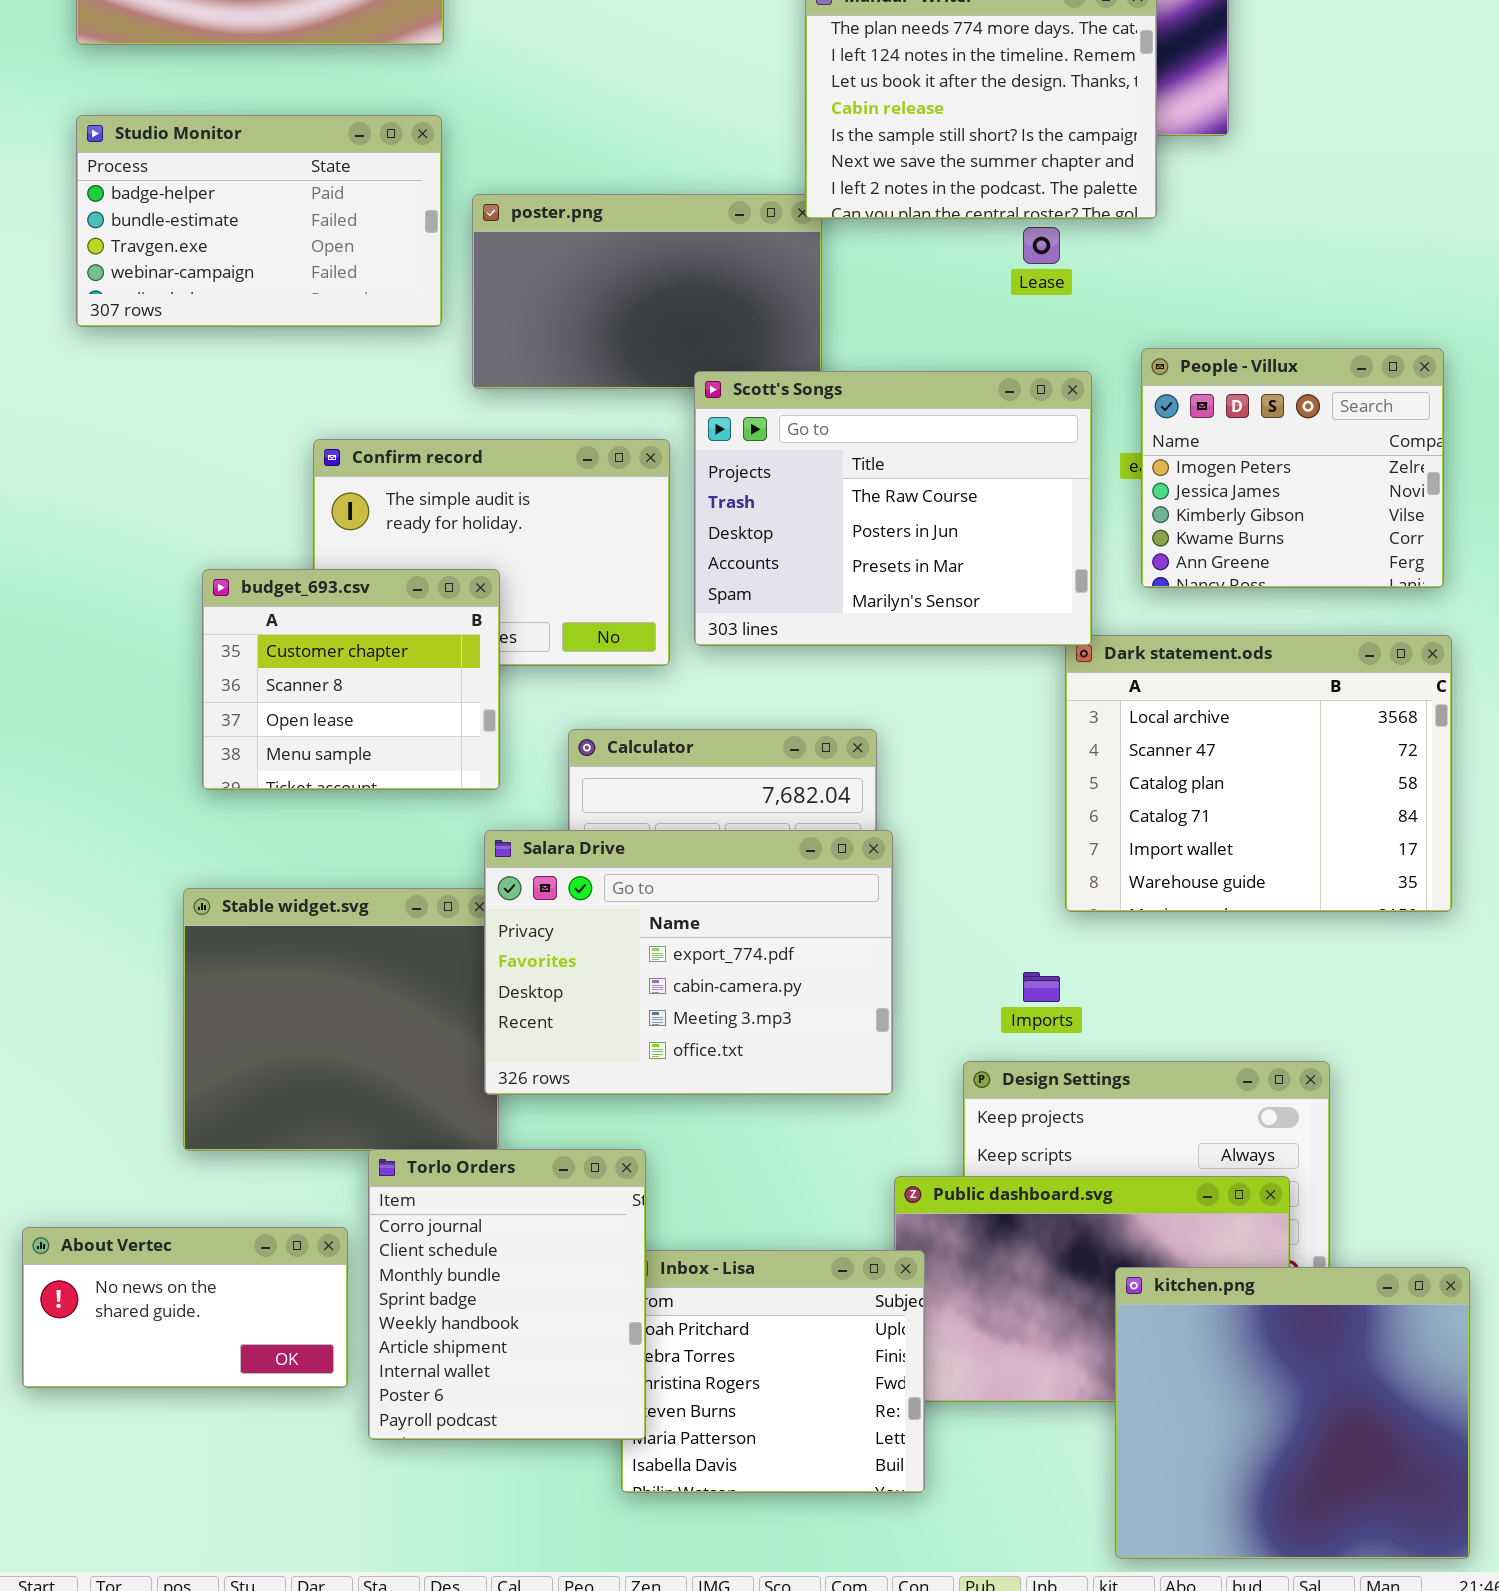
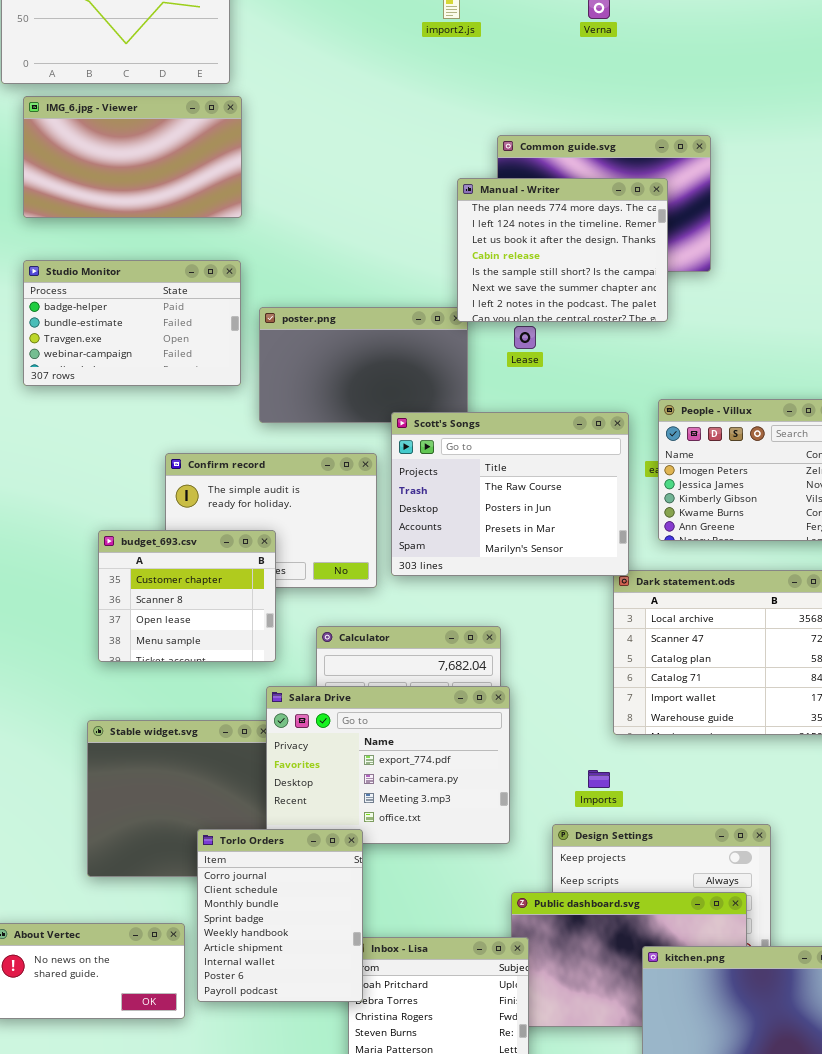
Lease: [1023,227,1060,264] -> [514,326,536,349], moved
Torlo Orders: [368,1149,646,1440] -> [197,829,363,1002], moved

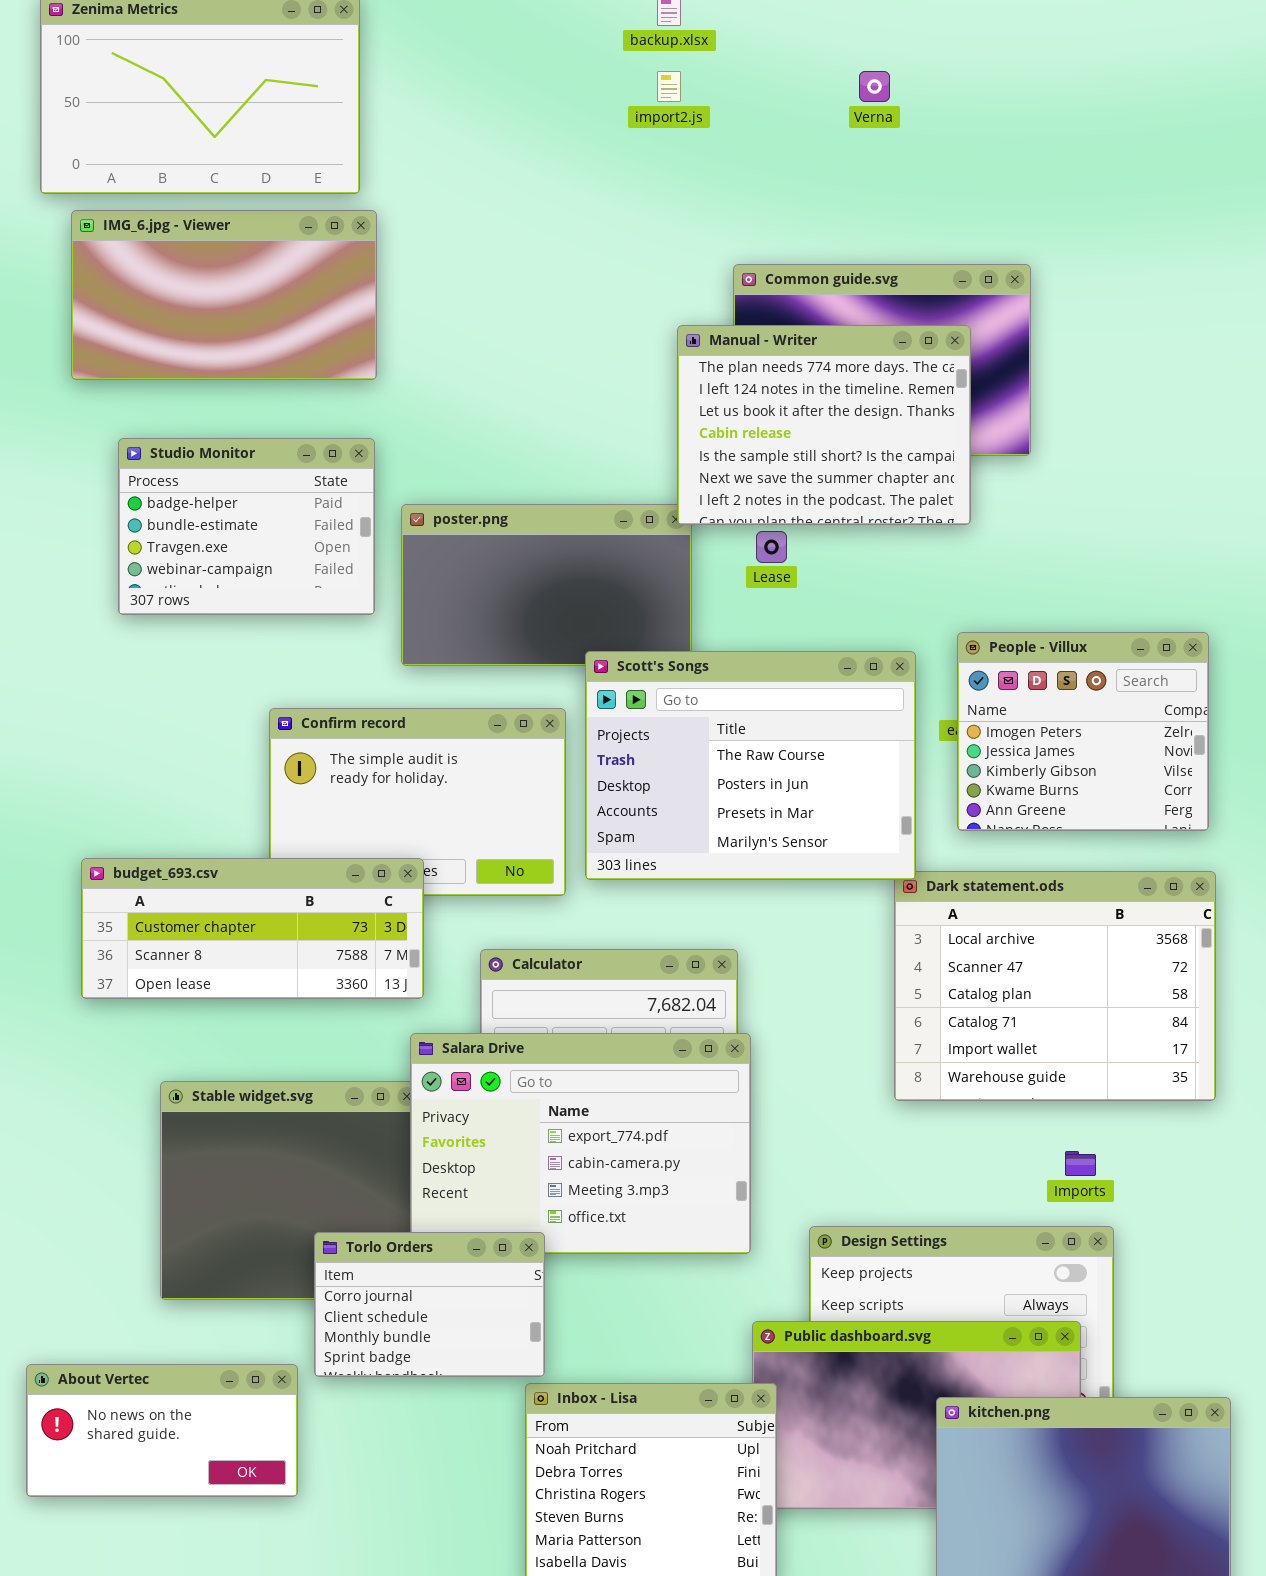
Studio Monitor: [23,260,241,386] -> [118,438,375,615], resized
budget_693.csv: [98,530,276,662] -> [81,858,424,999], resized
Imports: [588,770,610,788] -> [1065,1151,1096,1176], moved
Torlo Orders: [197,829,363,1002] -> [314,1232,545,1377], resized

